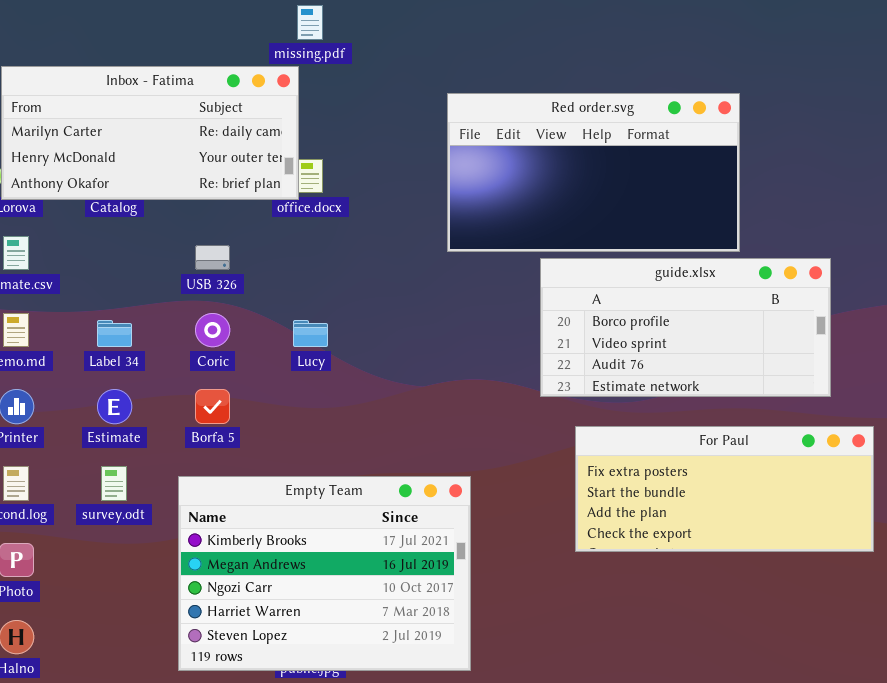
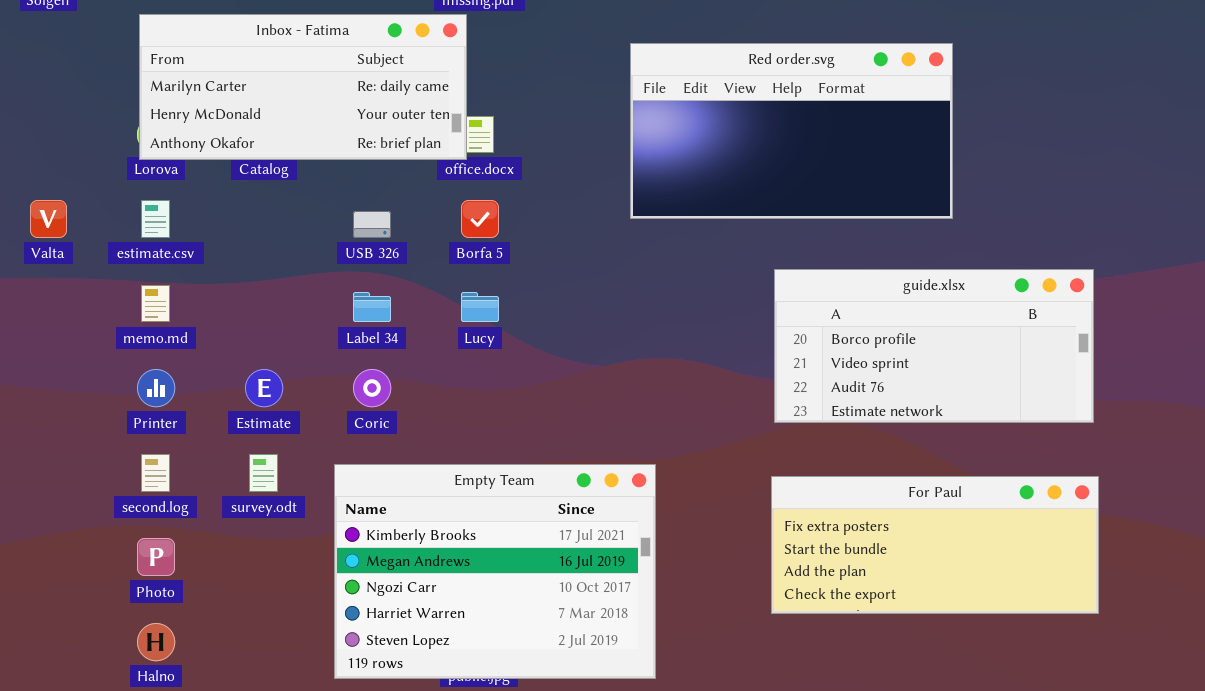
guide.xlsx: [540,258,831,397] -> [774,269,1094,423], moved
Coric: [195,313,230,347] -> [353,369,391,407], moved
Label 34: [97,320,132,347] -> [353,292,391,322], moved
Borfa 5: [195,389,230,424] -> [461,200,499,238], moved
For Paul: [575,426,874,552] -> [771,476,1099,614], moved

